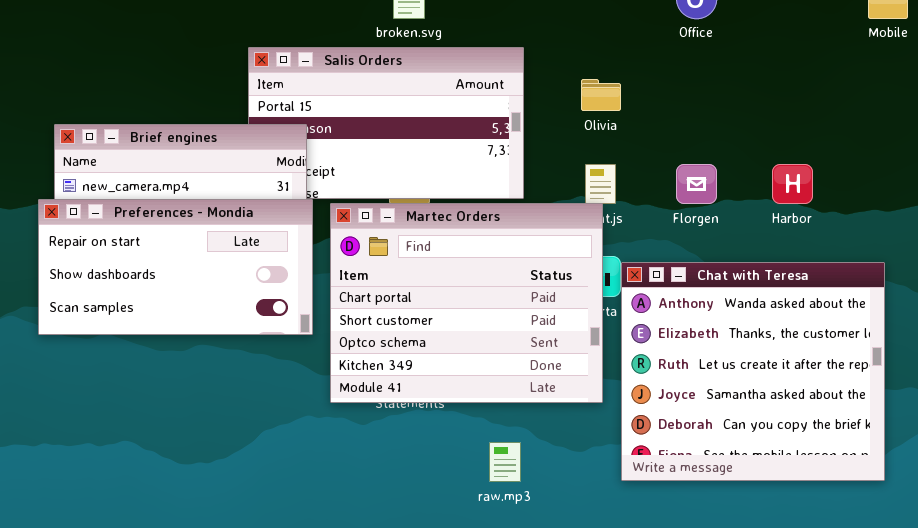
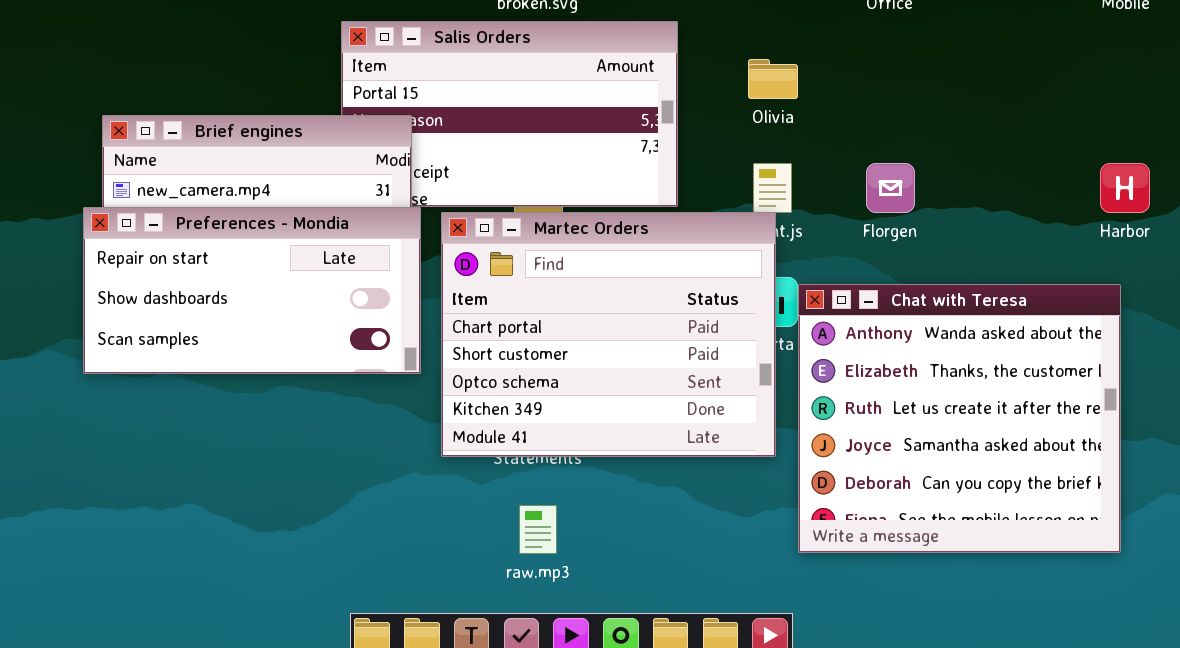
Harbor: [772,164,813,204] -> [1100,163,1150,213], moved
raw.mp3: [489,442,521,482] -> [519,505,557,554], moved

